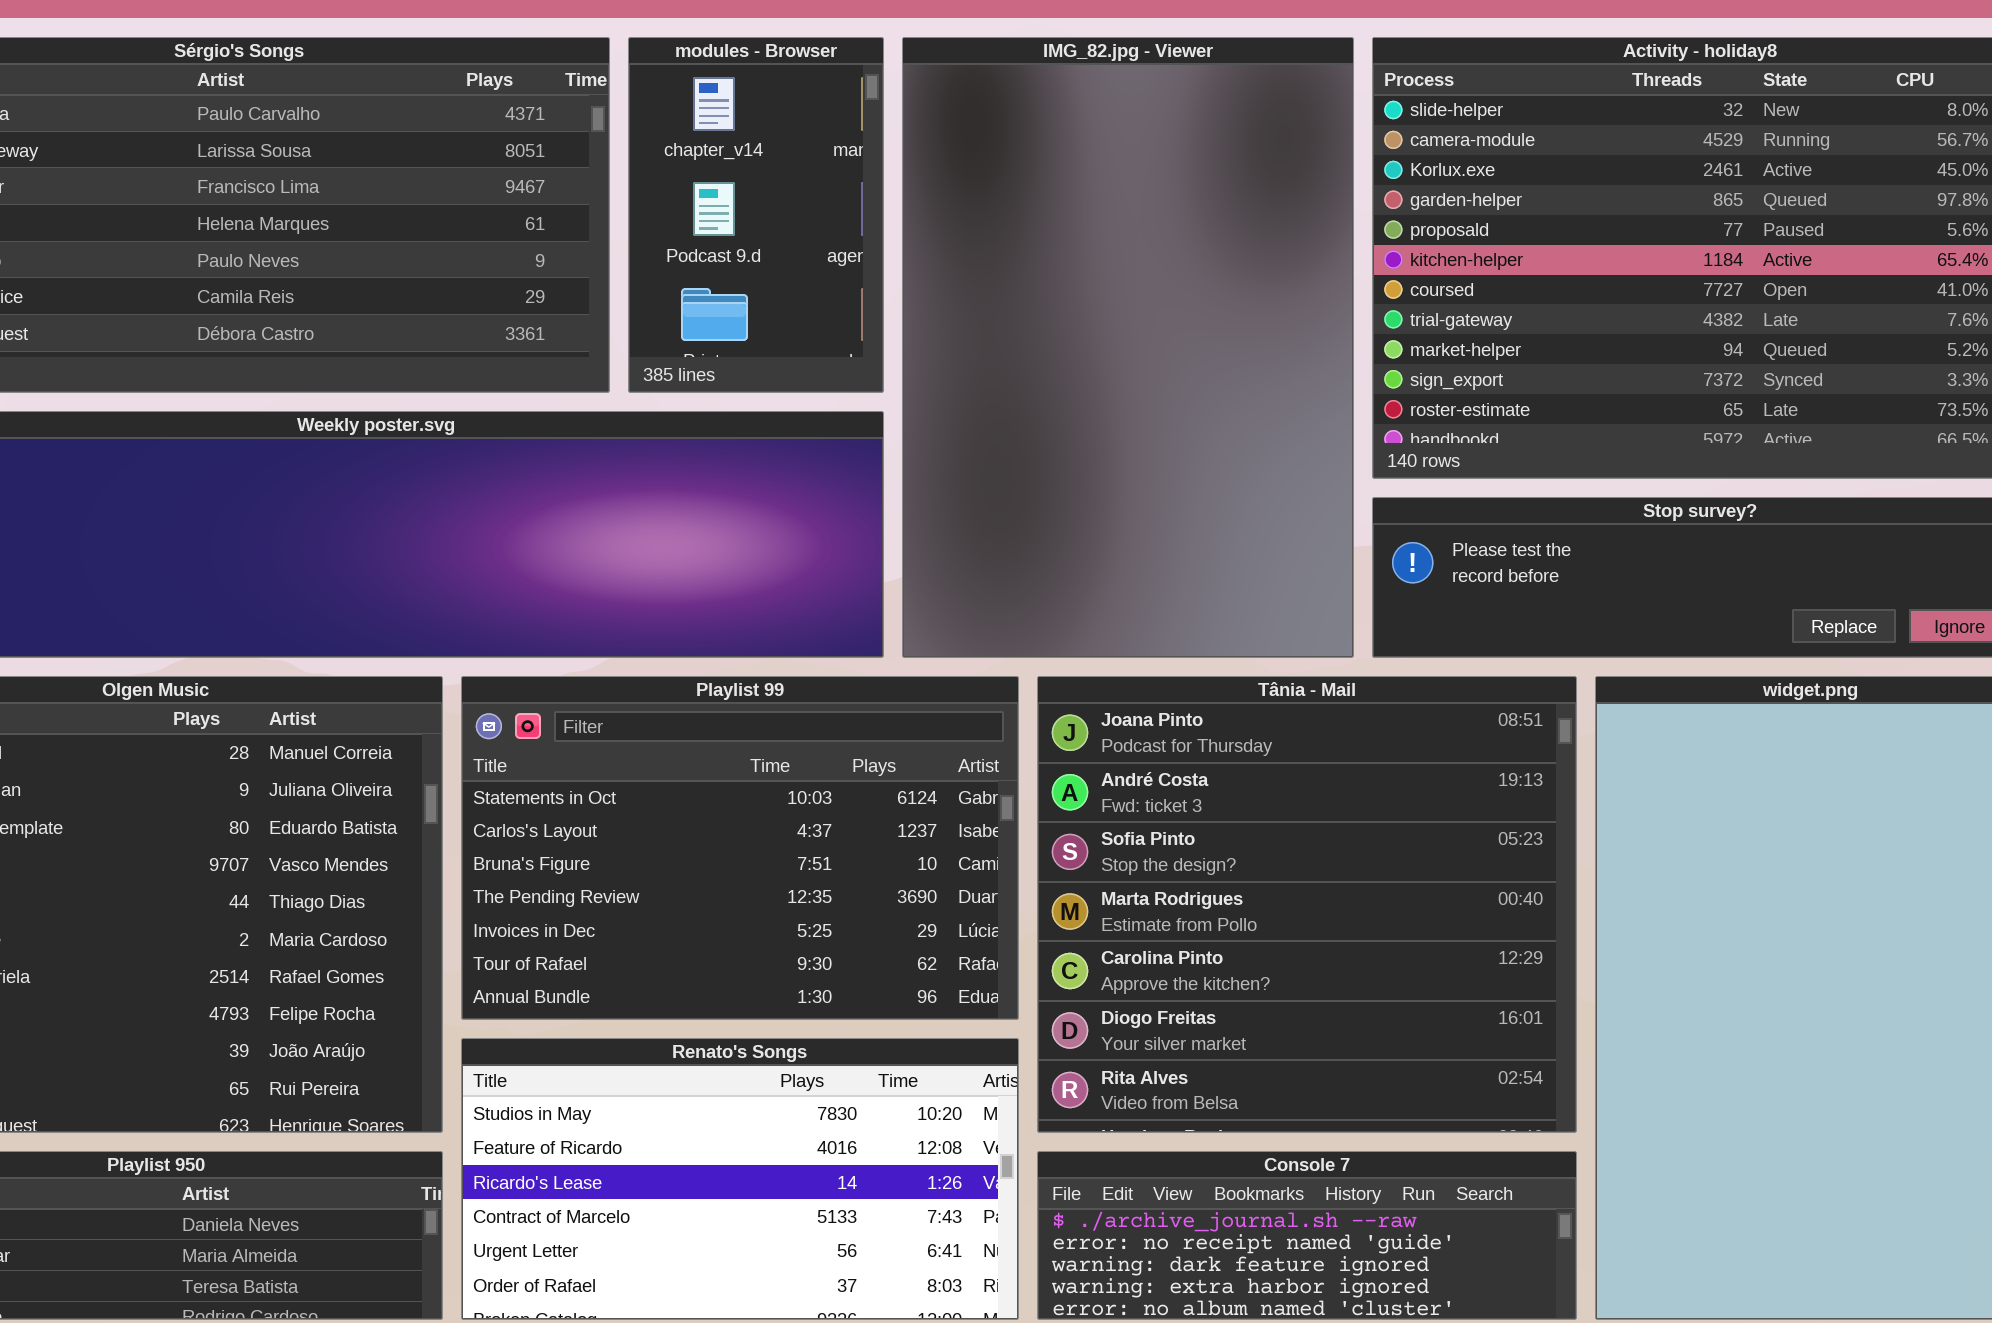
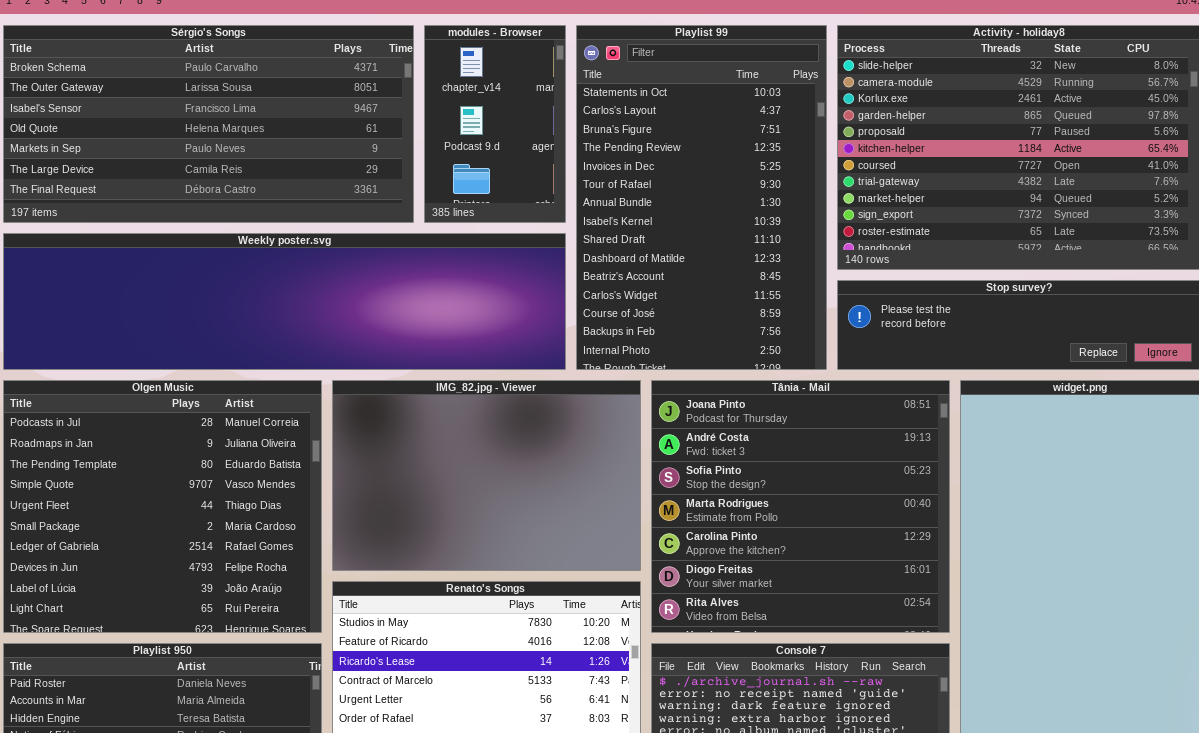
IMG_82.jpg - Viewer: [902,37,1354,658] -> [332,380,641,571], moved, resized
Playlist 99: [461,676,1019,1020] -> [576,25,827,370], moved, resized

